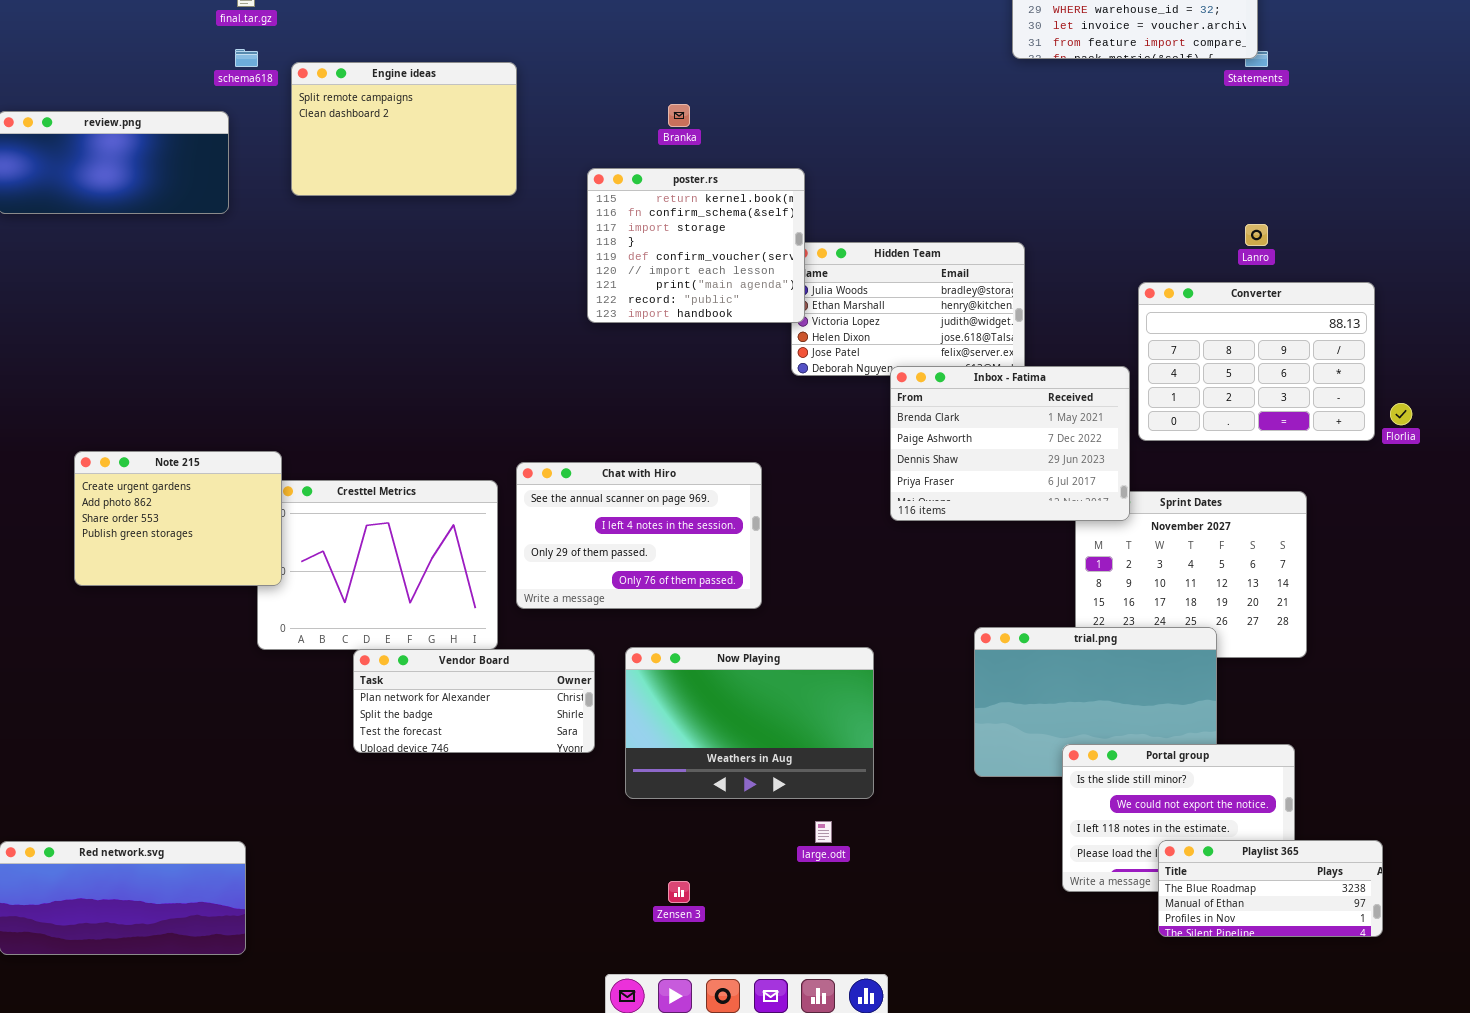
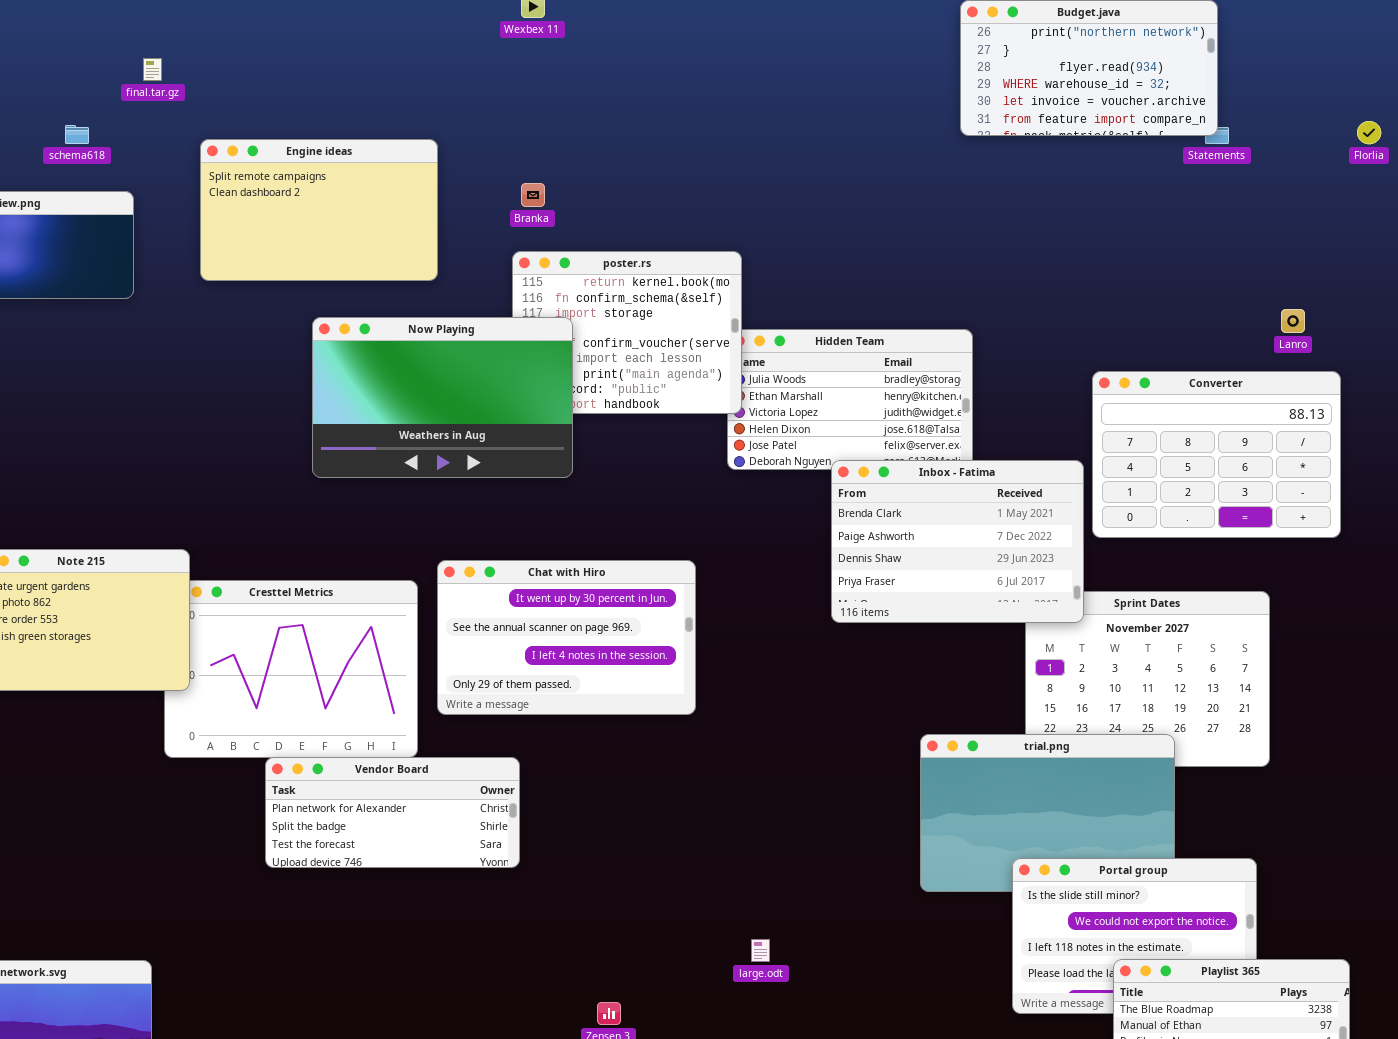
schema618: [235,49,258,67] -> [65,125,89,144], moved
Branka: [668,104,690,127] -> [521,183,545,207], moved
Lanro: [1245,224,1268,246] -> [1281,309,1305,333], moved
Florlia: [1390,403,1412,425] -> [1357,121,1381,144], moved
Chat with Hiro: [516,462,762,609] -> [437,560,696,715], scrolled up 1 row
Now Playing: [625,647,874,799] -> [312,317,573,478], moved

